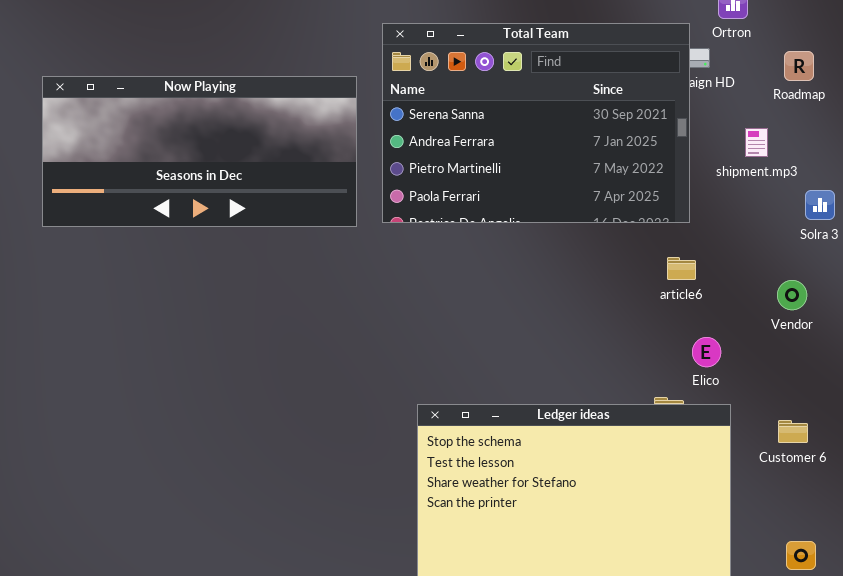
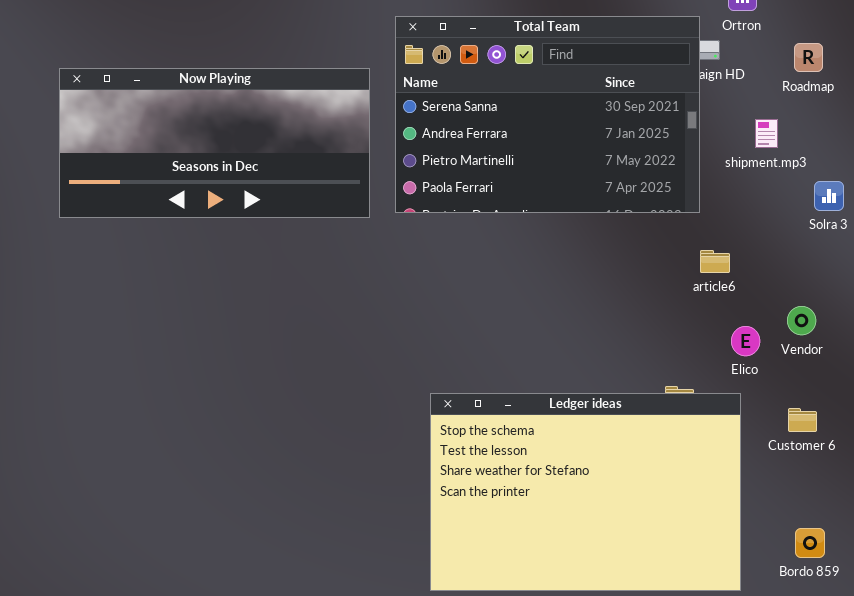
article6: [667,257,696,280] -> [700,250,730,273], moved
Vendor: [777,280,807,310] -> [787,306,816,335], moved
Elico: [692,337,721,367] -> [731,326,760,356], moved

